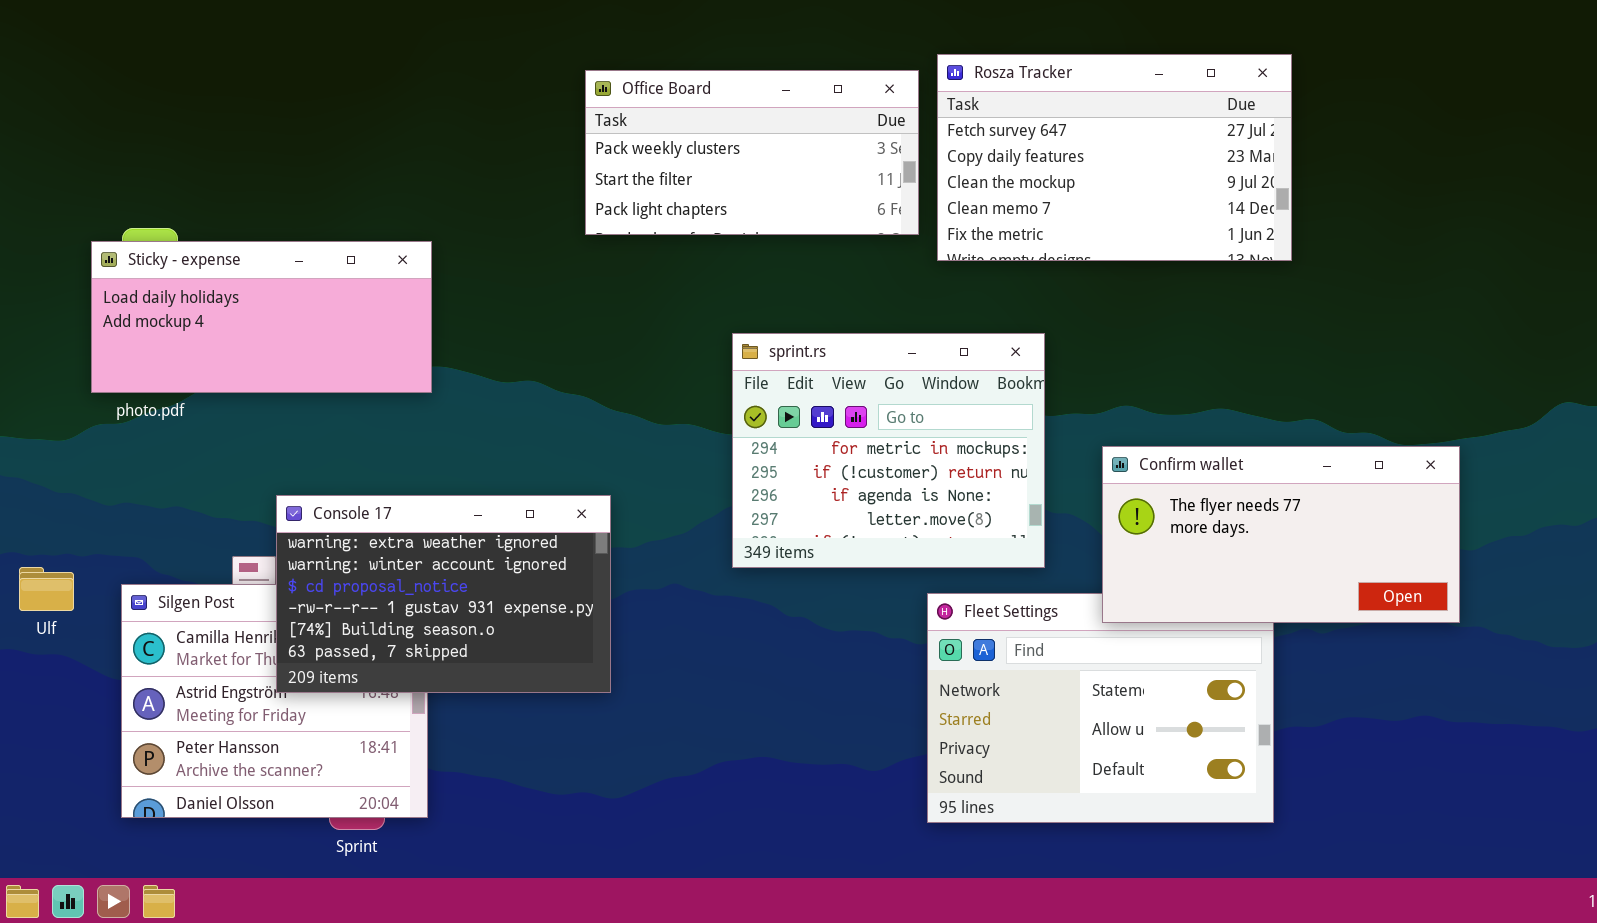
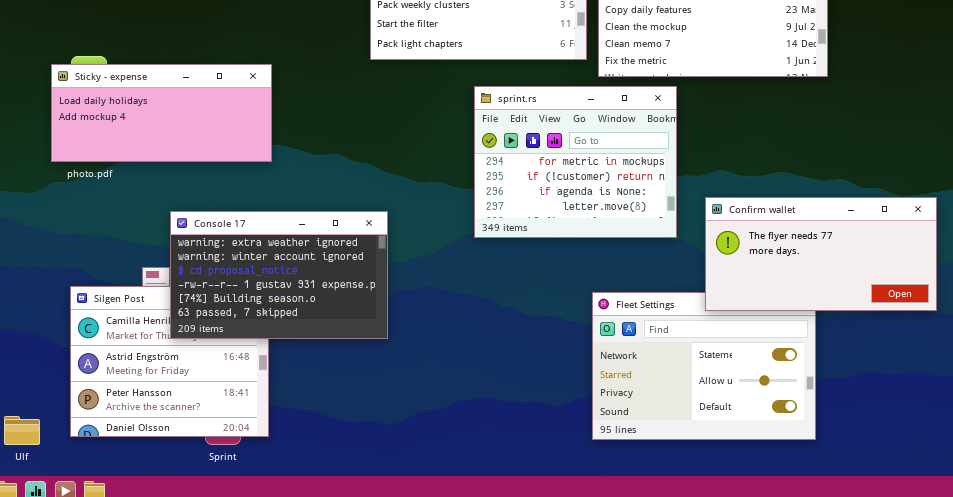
sprint.rs: [732,333,1045,568] -> [474,86,677,238], moved
Console 17: [276,495,611,693] -> [170,211,388,339], moved
Ulf: [19,567,74,611] -> [4,416,40,445], moved

